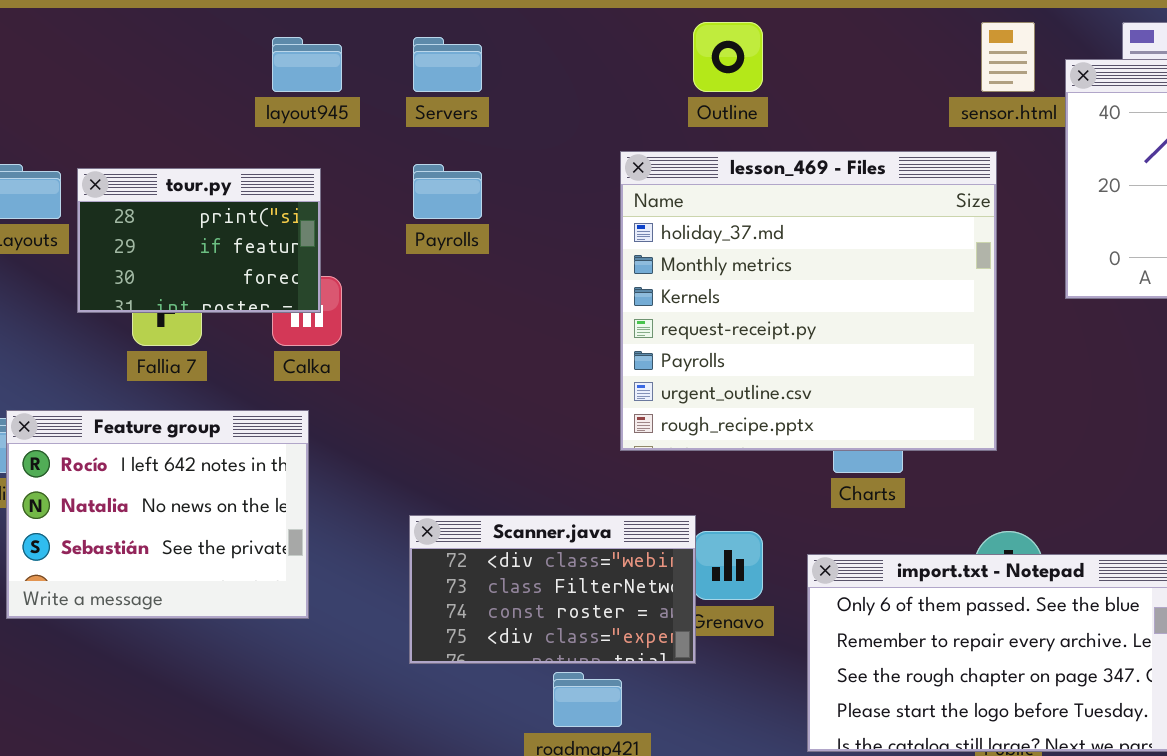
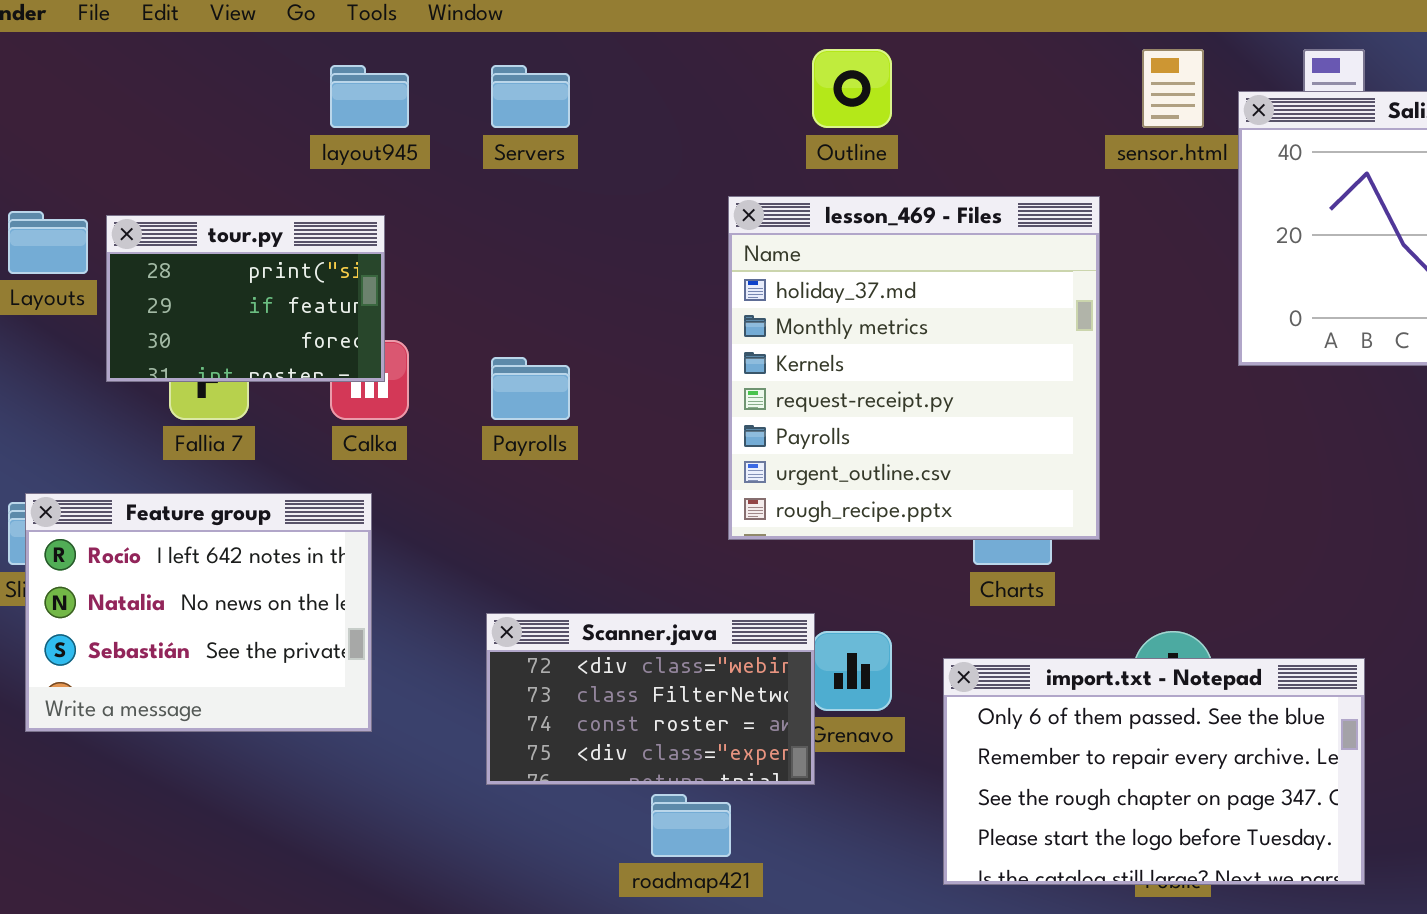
lesson_469 - Files: [620,151,997,451] -> [728,196,1100,540], resized
Payrolls: [413,164,482,219] -> [491,357,570,420], moved

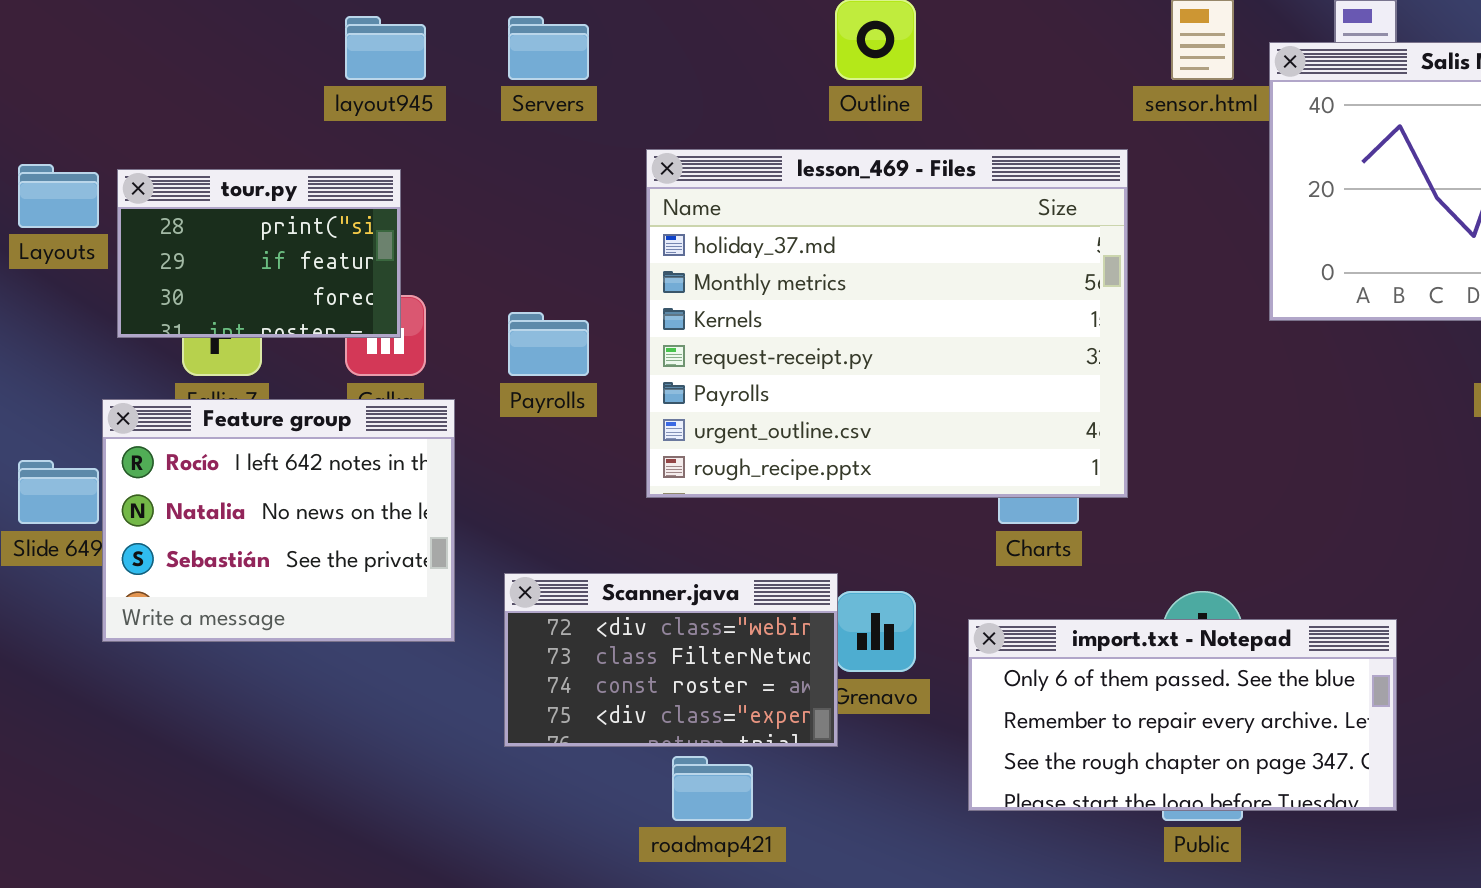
lesson_469 - Files: [728,196,1100,540] -> [646,149,1128,498], resized
Feature group: [25,493,372,732] -> [102,399,455,642], moved
import.txt - Notepad: [943,658,1365,885] -> [968,619,1397,811], resized

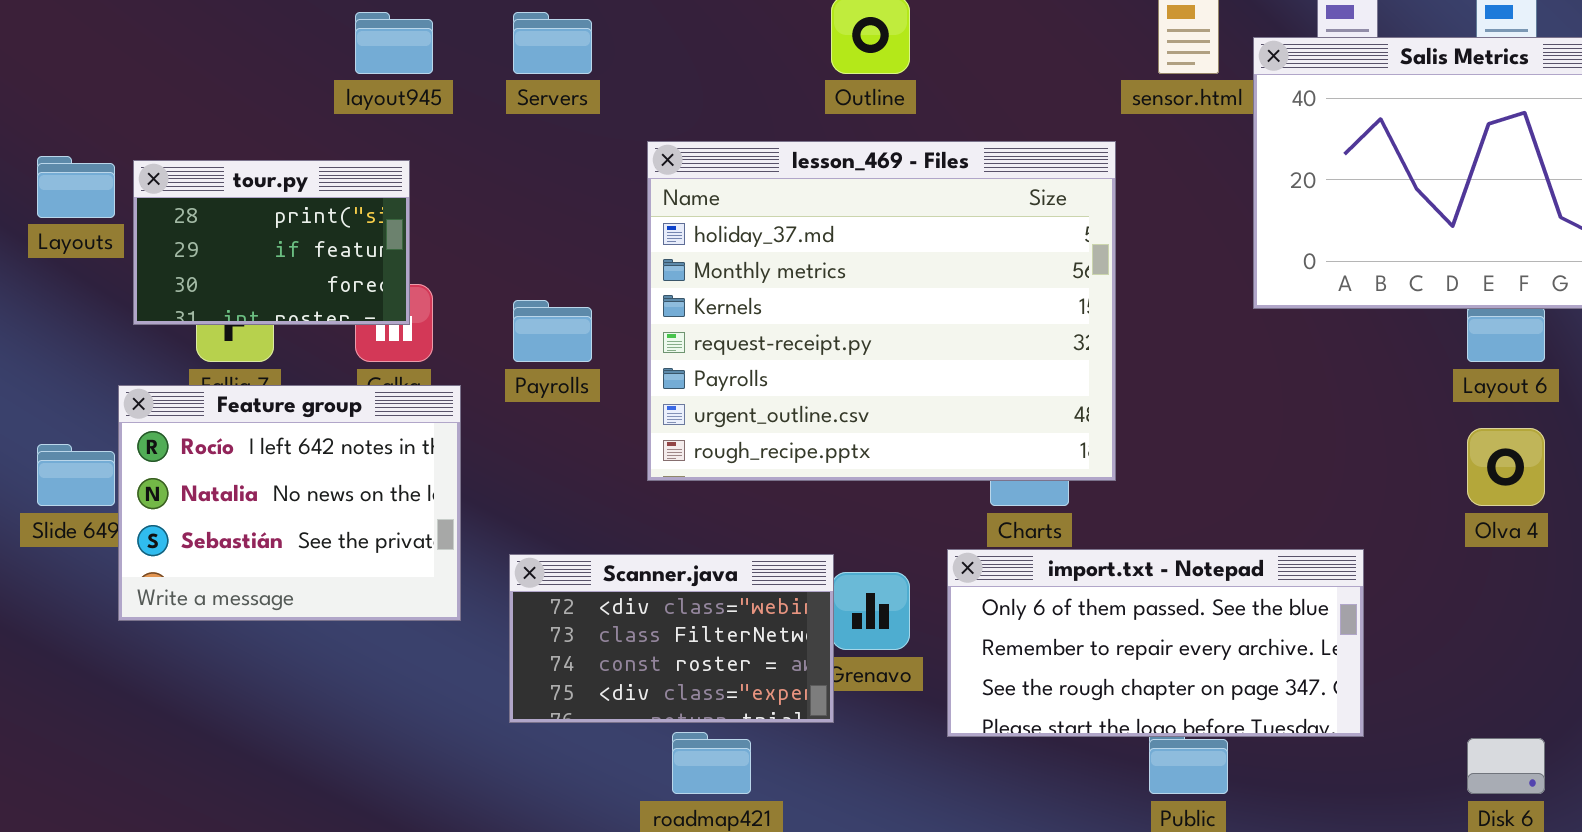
import.txt - Notepad: [968,619,1397,811] -> [947,549,1364,737], moved

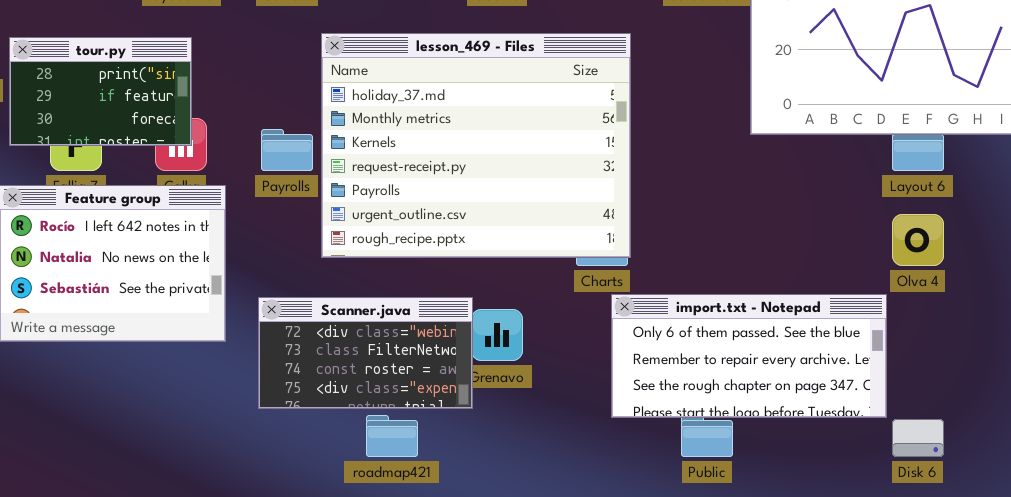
lesson_469 - Files: [647,141,1116,481] -> [321,33,631,258], moved
import.txt - Notepad: [947,549,1364,737] -> [611,294,887,418], moved

